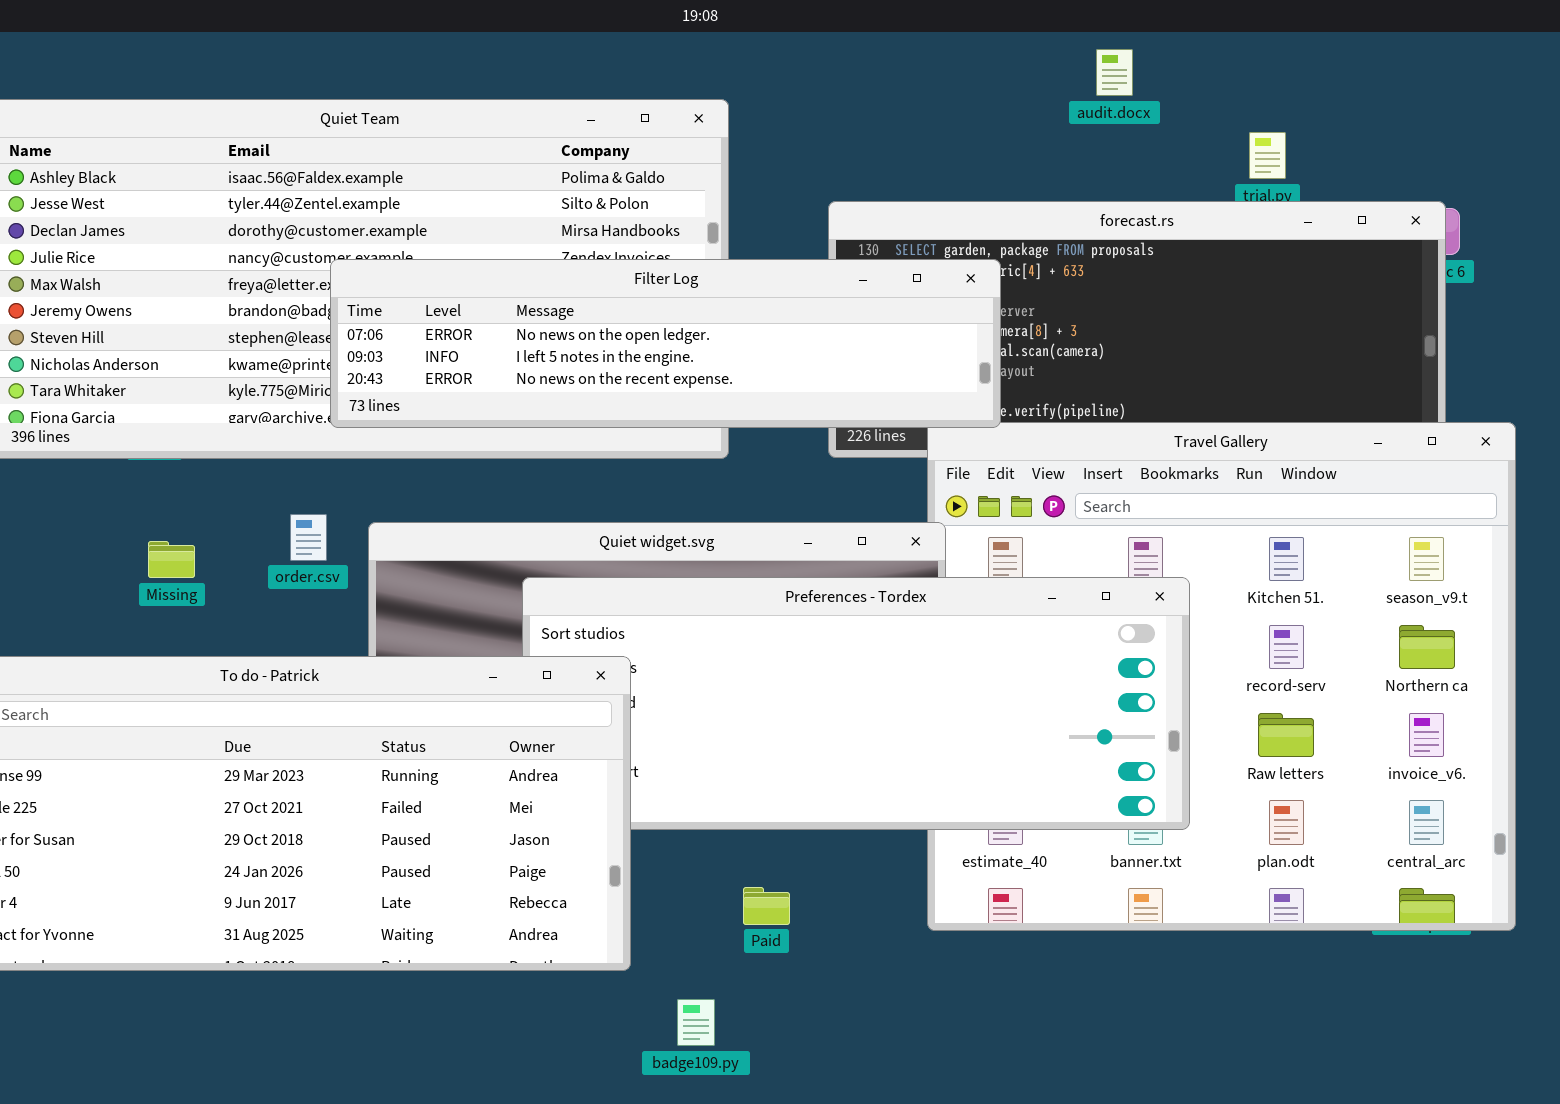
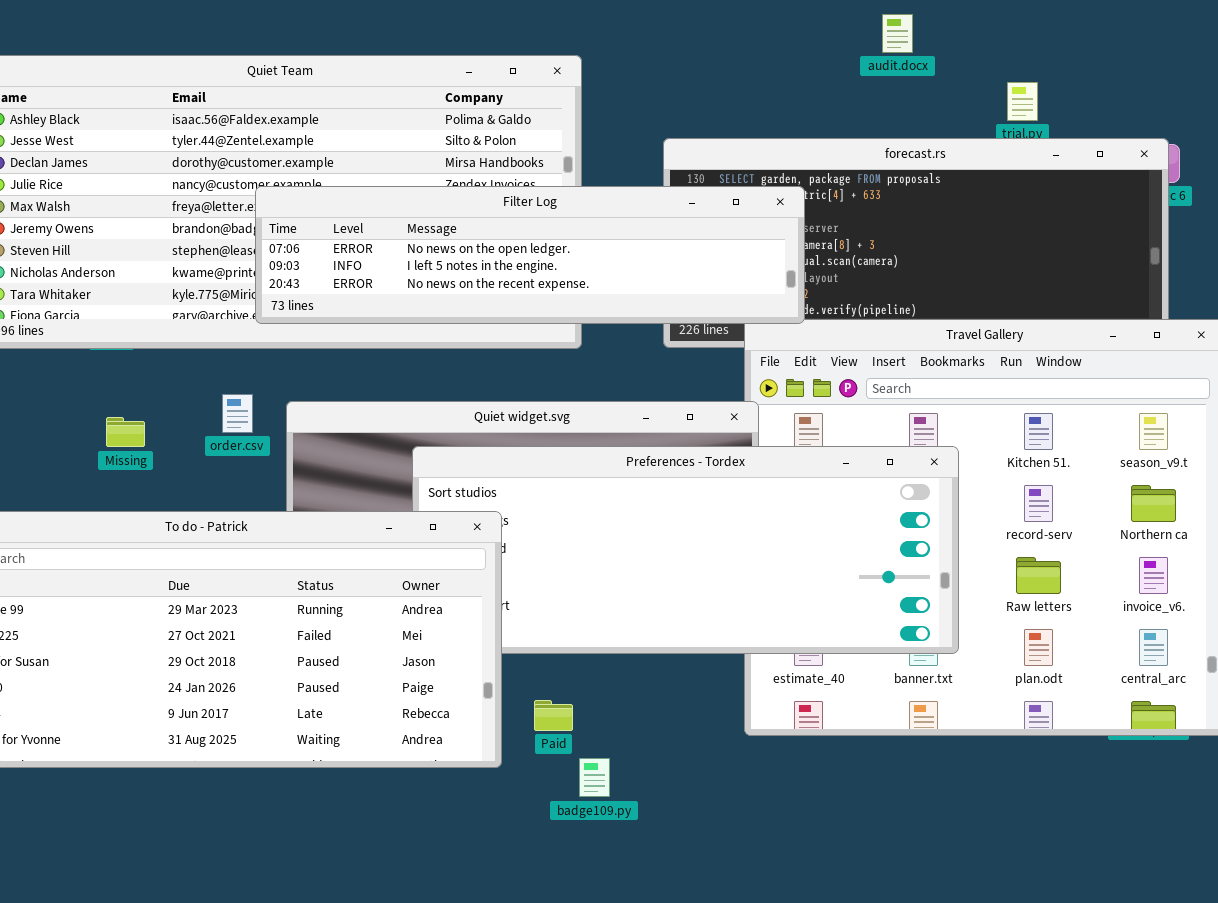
Paid: [743,887,790,925] -> [534,700,573,731], moved
badge109.py: [677,999,715,1046] -> [579,758,610,797], moved

